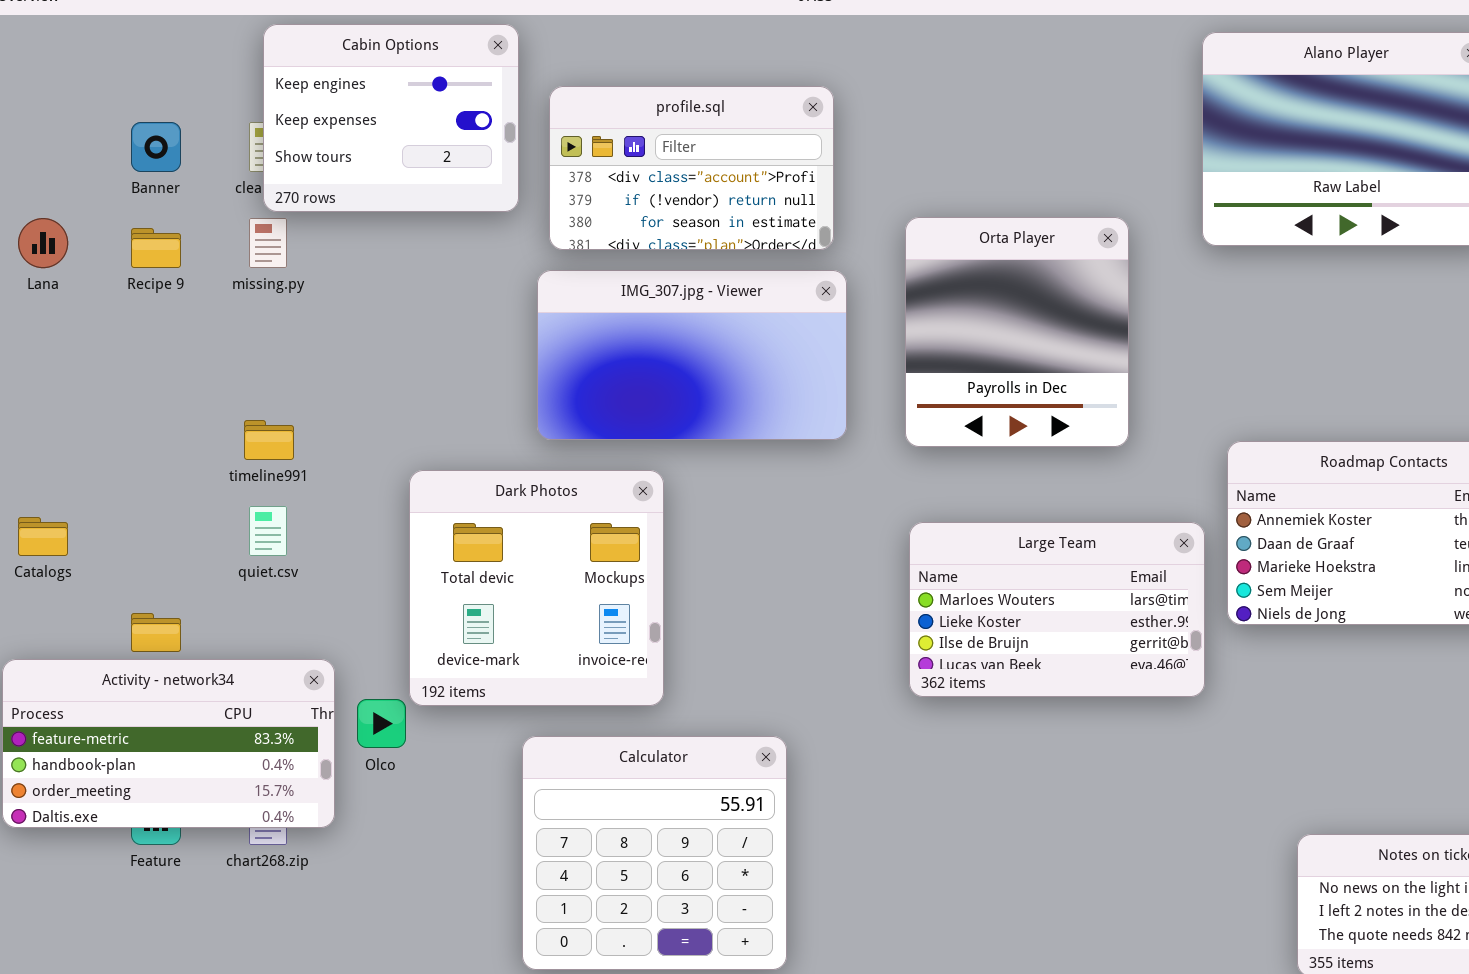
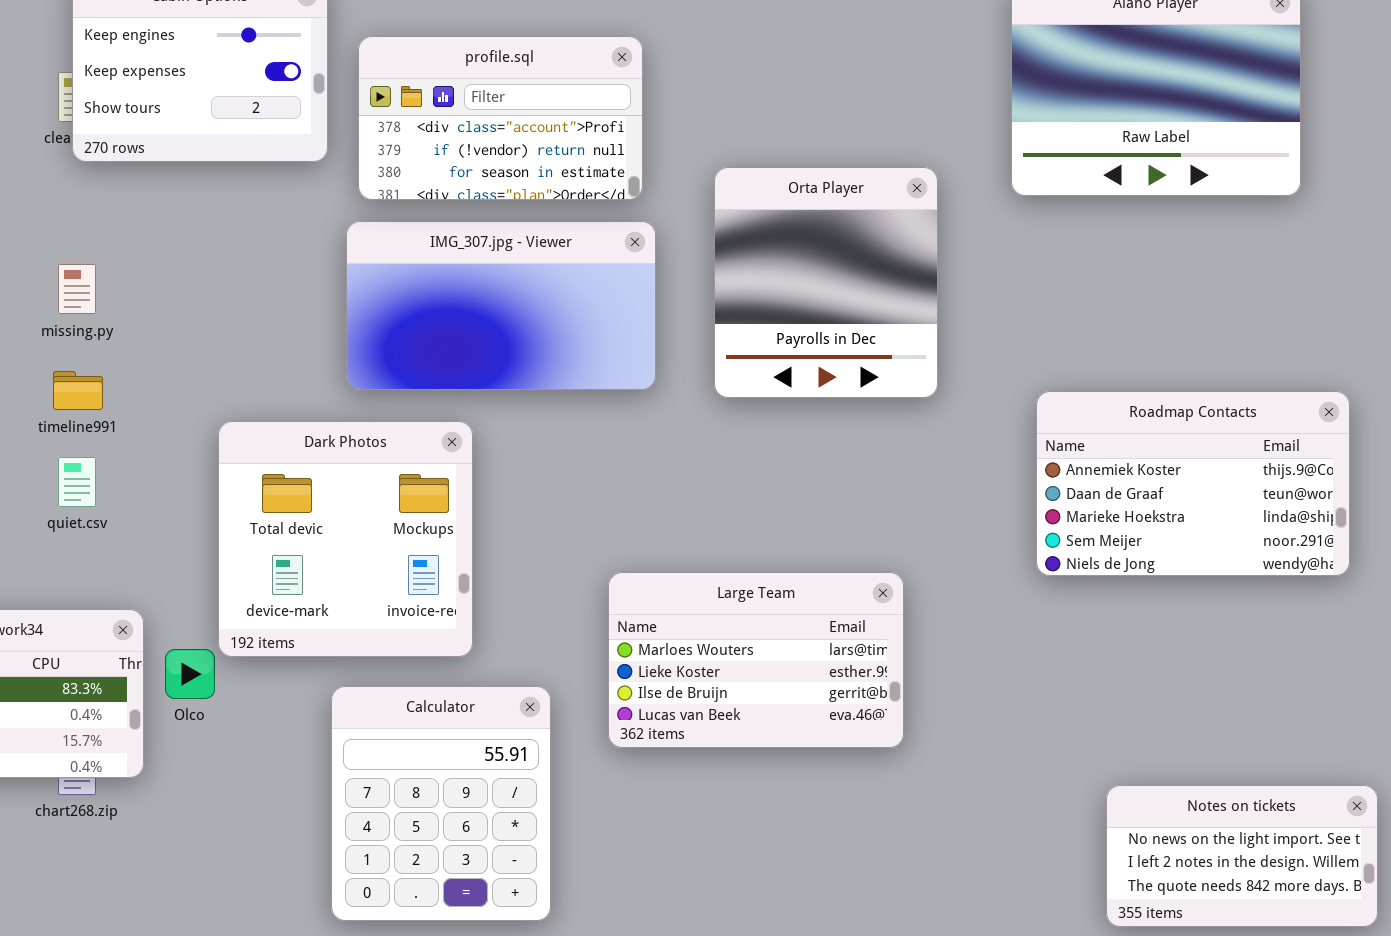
missing.py: [249,218,287,268] -> [58,264,96,314], moved
Large Team: [909,522,1205,697] -> [608,572,904,748], moved
Calculator: [522,736,787,970] -> [331,686,551,921], resized

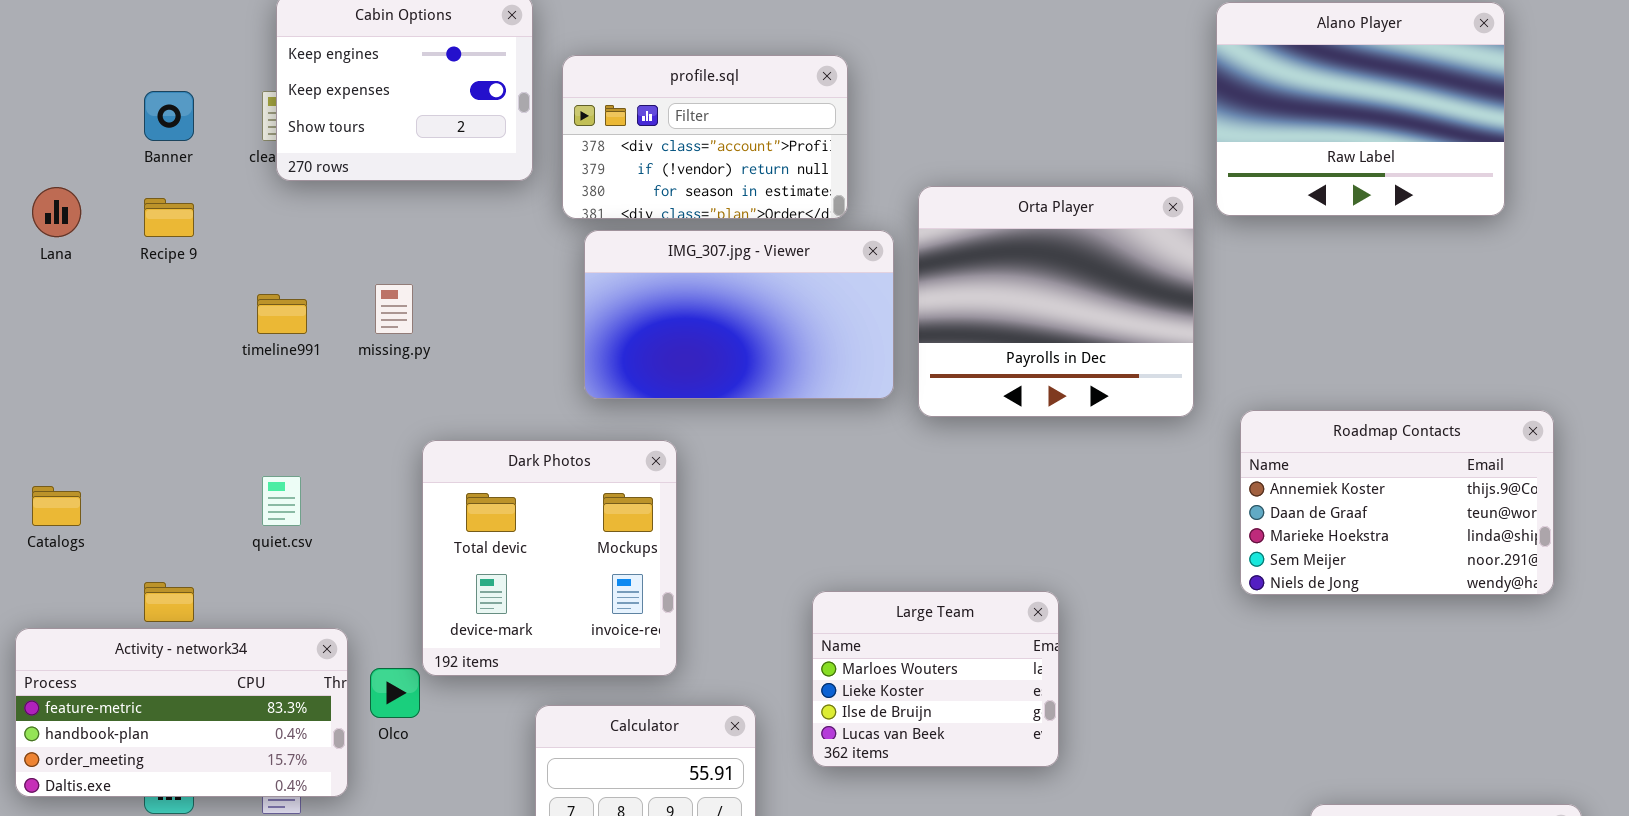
Orta Player: [714,167,938,398] -> [918,186,1194,417], resized
IMG_307.jpg - Viewer: [346,221,656,390] -> [584,230,894,399], moved
missing.py: [58,264,96,314] -> [375,284,413,334], moved
timeline991: [53,371,103,410] -> [257,294,307,334], moved
Large Team: [608,572,904,748] -> [812,591,1059,767], resized

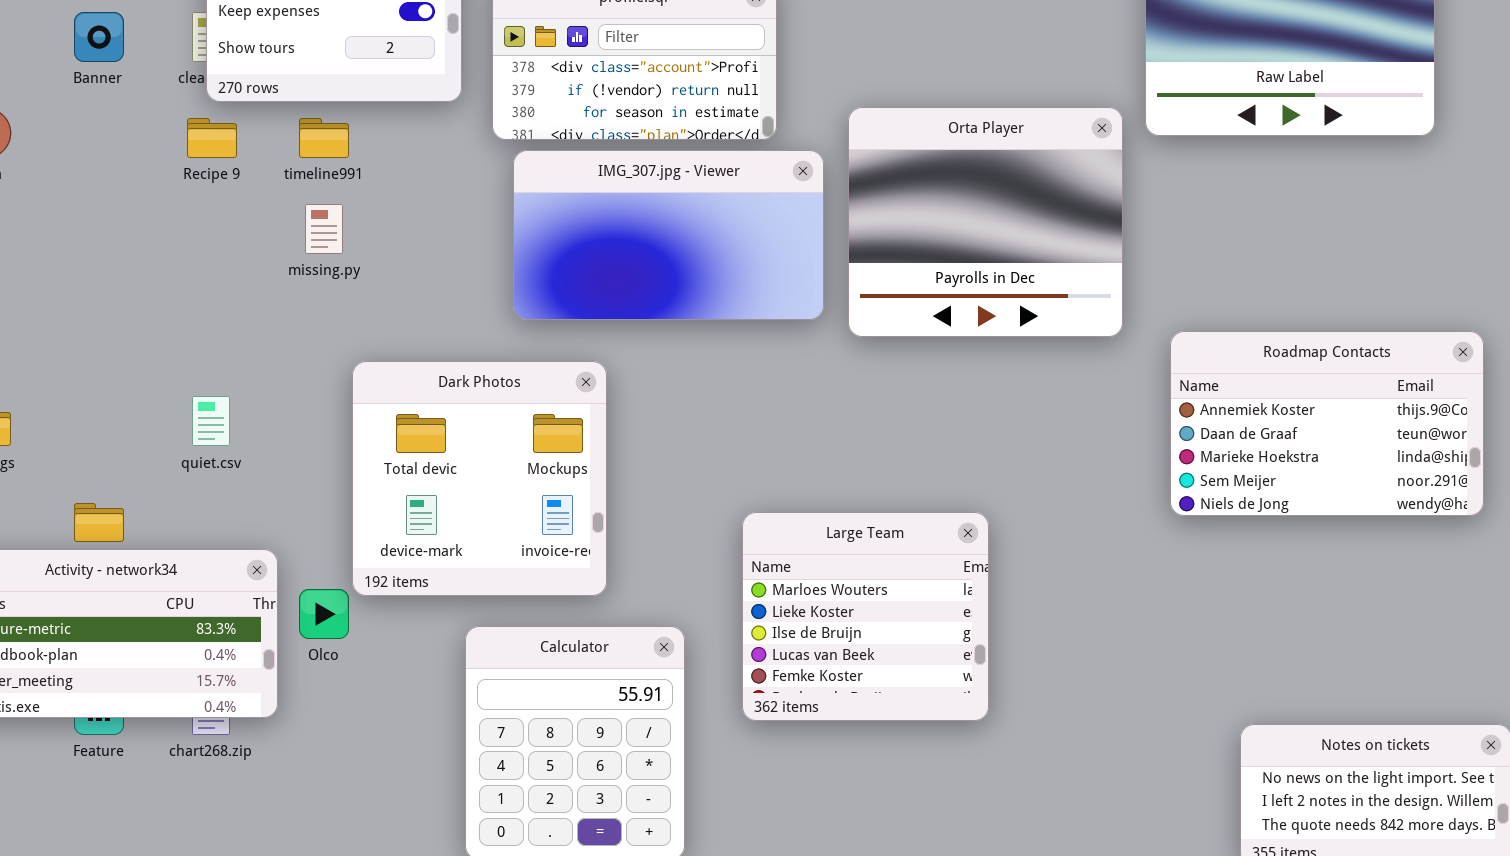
Recipe 9: [144,198,194,237] -> [187,118,237,158], moved
timeline991: [257,294,307,334] -> [299,118,349,158], moved
Large Team: [812,591,1059,767] -> [742,512,989,721], resized

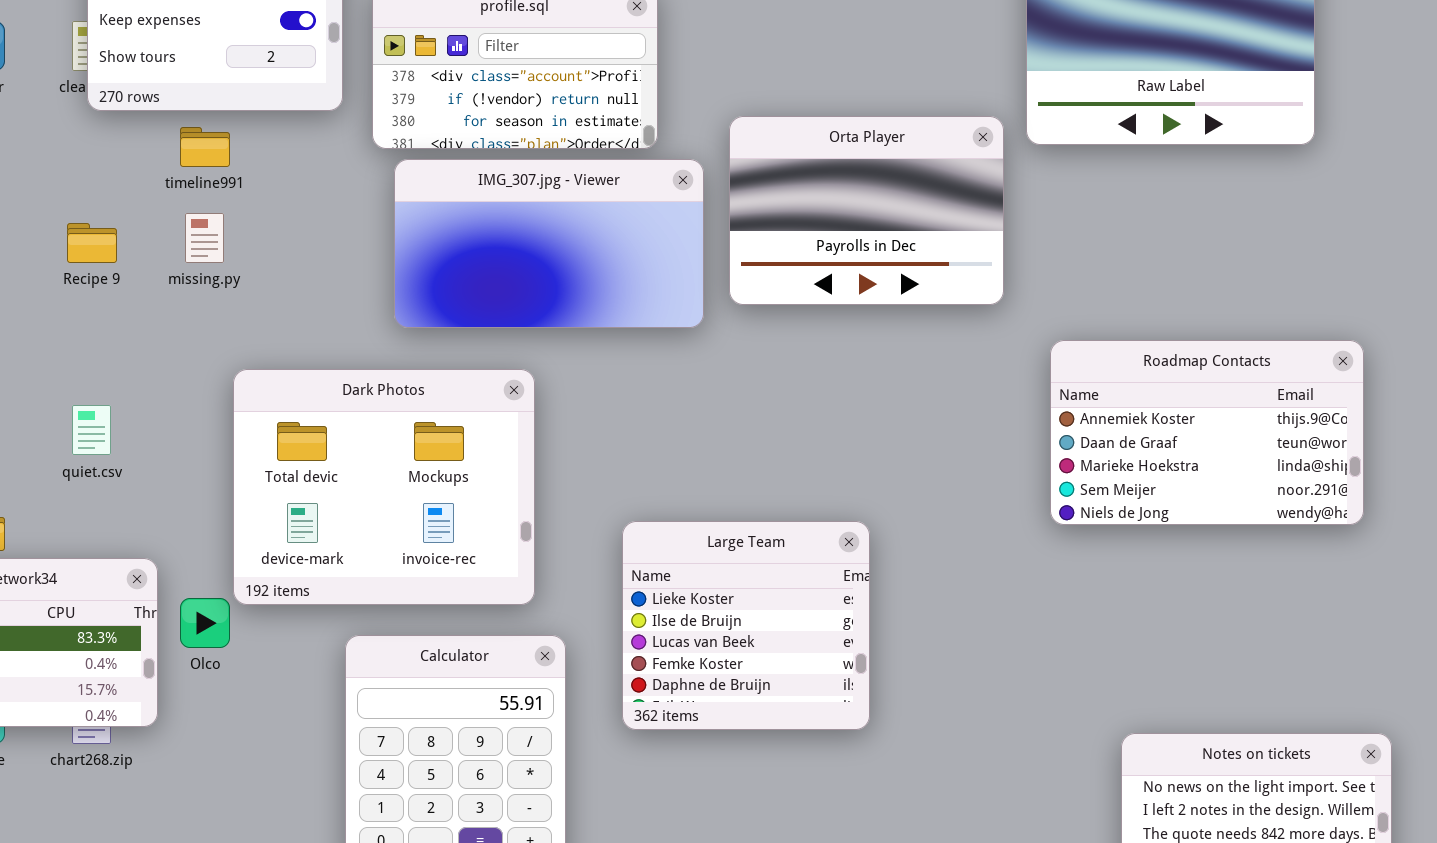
Orta Player: [848,107,1123,337] -> [729,116,1004,305], resized
Recipe 9: [187,118,237,158] -> [67,223,117,263], moved
Dark Photos: [352,361,607,596] -> [233,369,535,605], resized
Large Team: [742,512,989,721] -> [622,521,870,730], scrolled down 1 row

